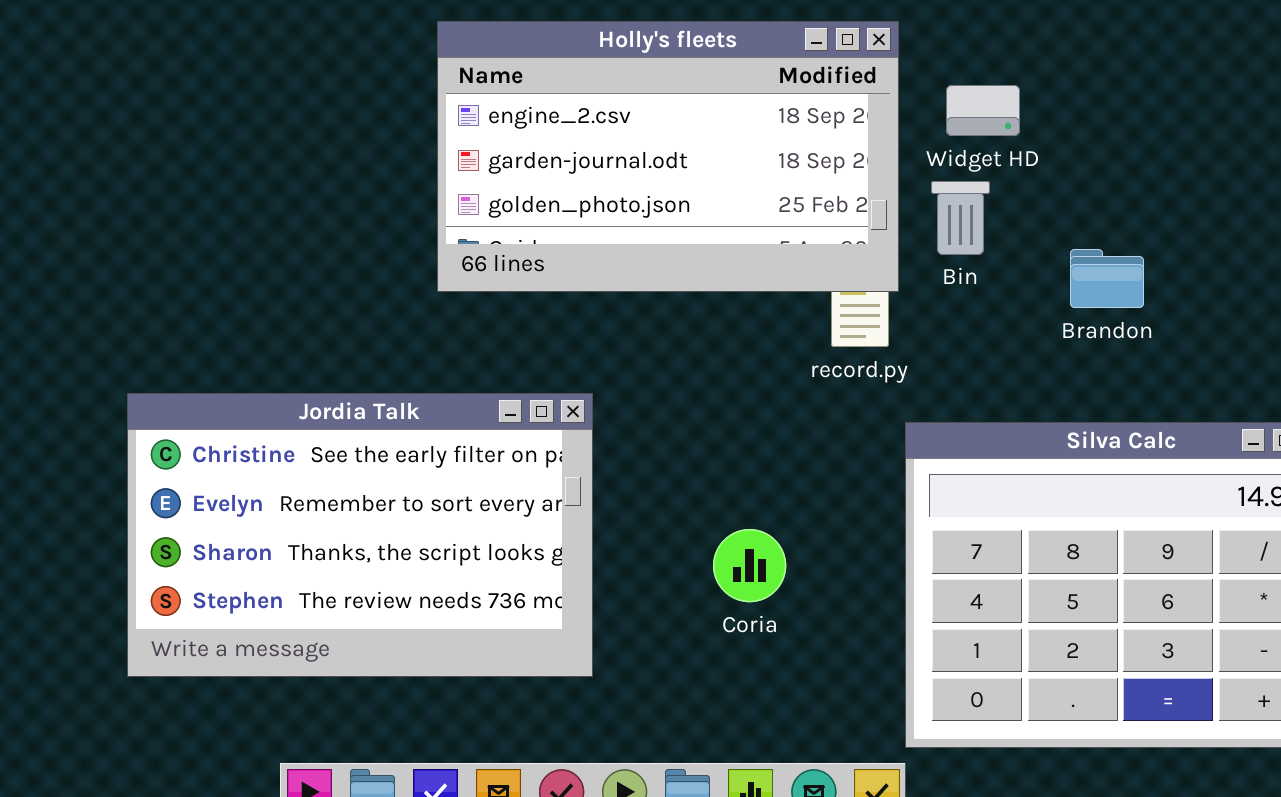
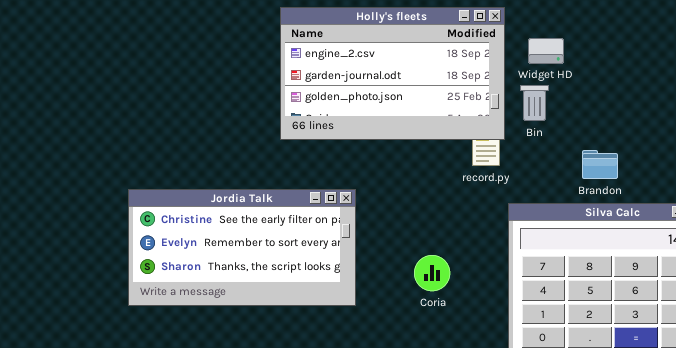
Brandon: [1070,249,1144,308] -> [582,150,618,179], moved
Jordia Talk: [127,393,593,677] -> [128,189,356,306], resized

